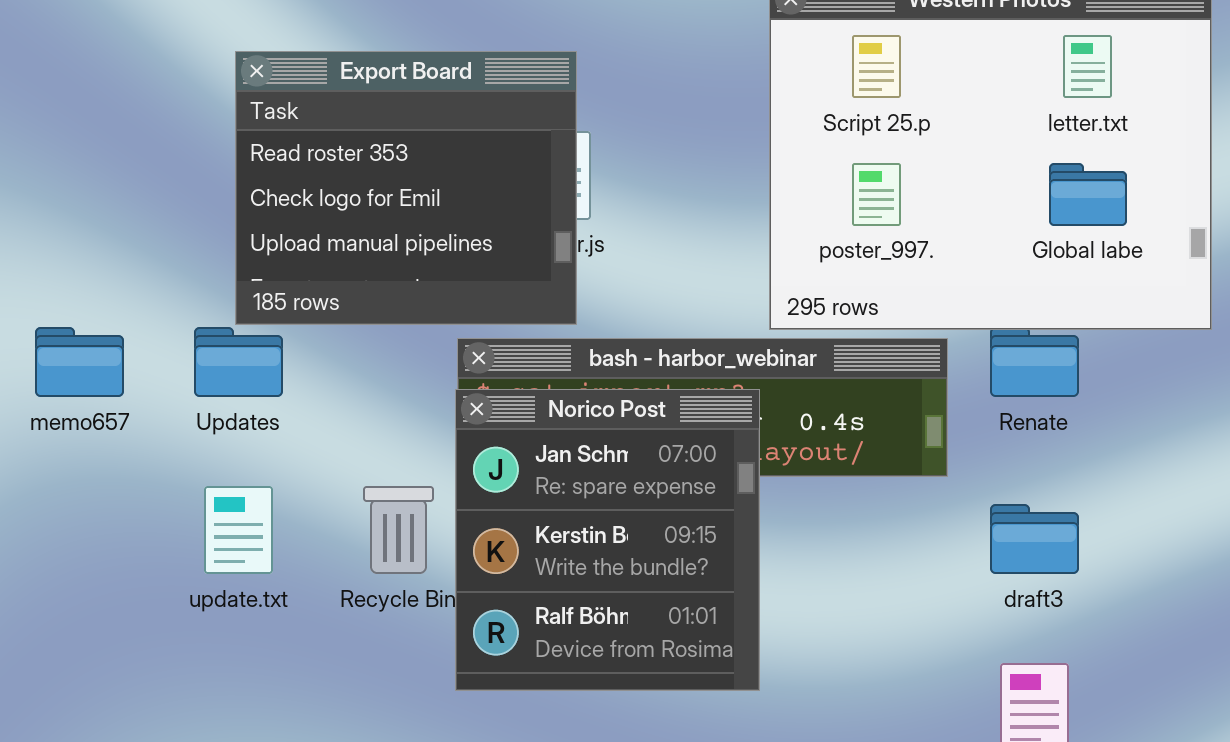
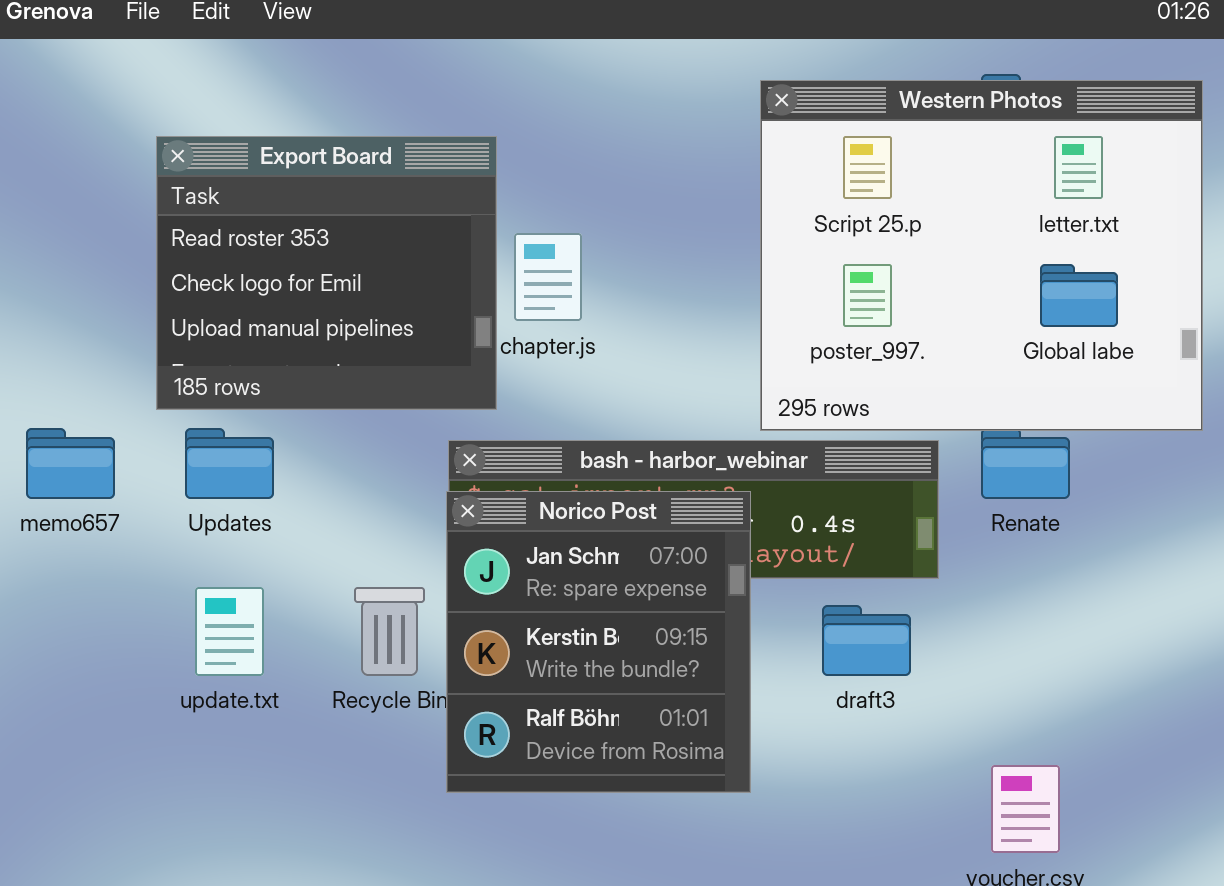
Export Board: [235,51,577,325] -> [156,136,497,410], moved
draft3: [990,504,1079,574] -> [822,605,911,676], moved

